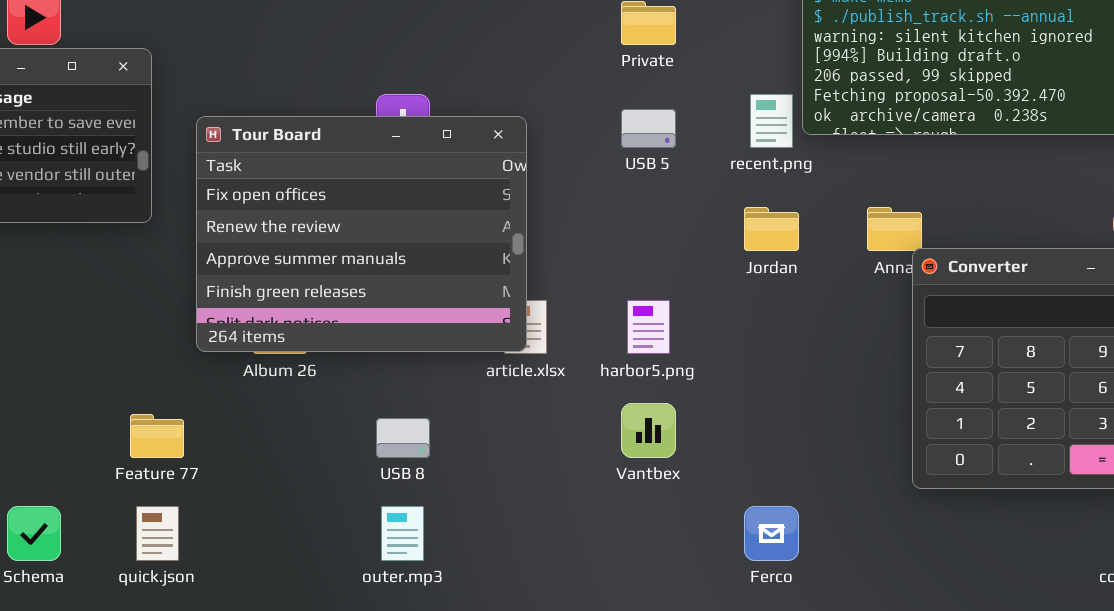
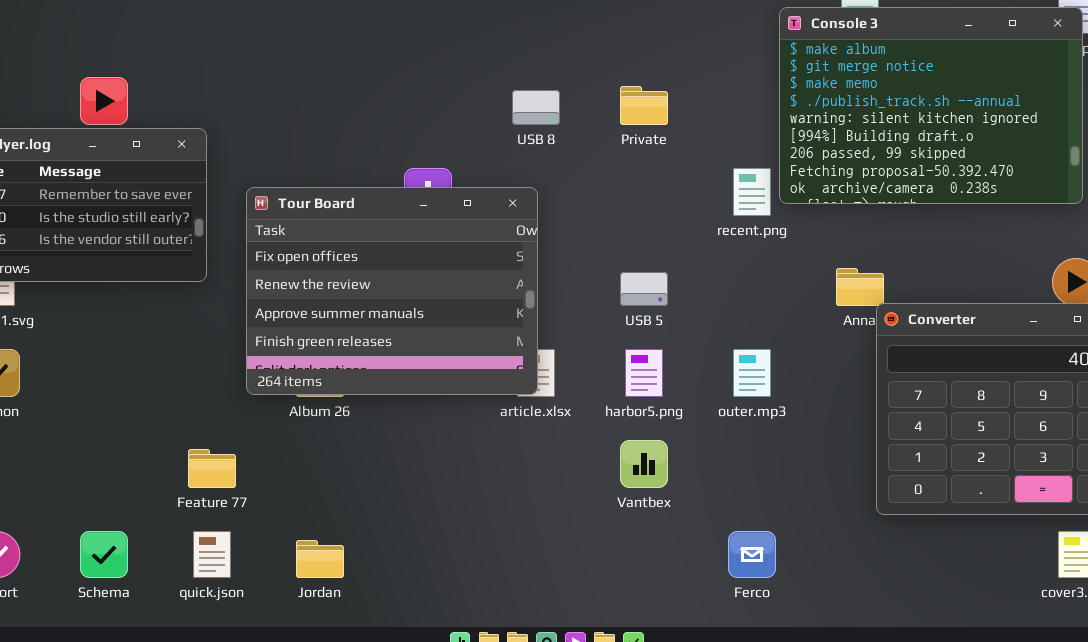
USB 5: [621,109,676,148] -> [620,272,668,306], moved
Jordan: [744,207,799,251] -> [296,540,344,578], moved
USB 8: [376,418,430,458] -> [512,90,560,125], moved
outer.mp3: [381,506,424,561] -> [733,349,771,397], moved

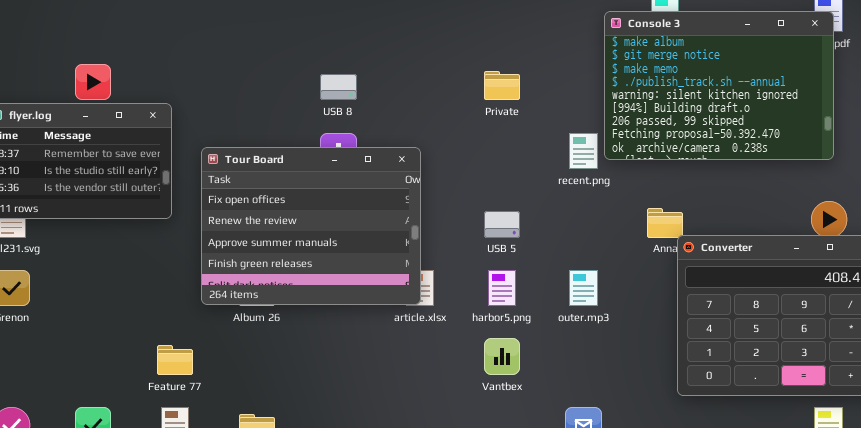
USB 8: [512,90,560,125] -> [320,74,357,100], moved

